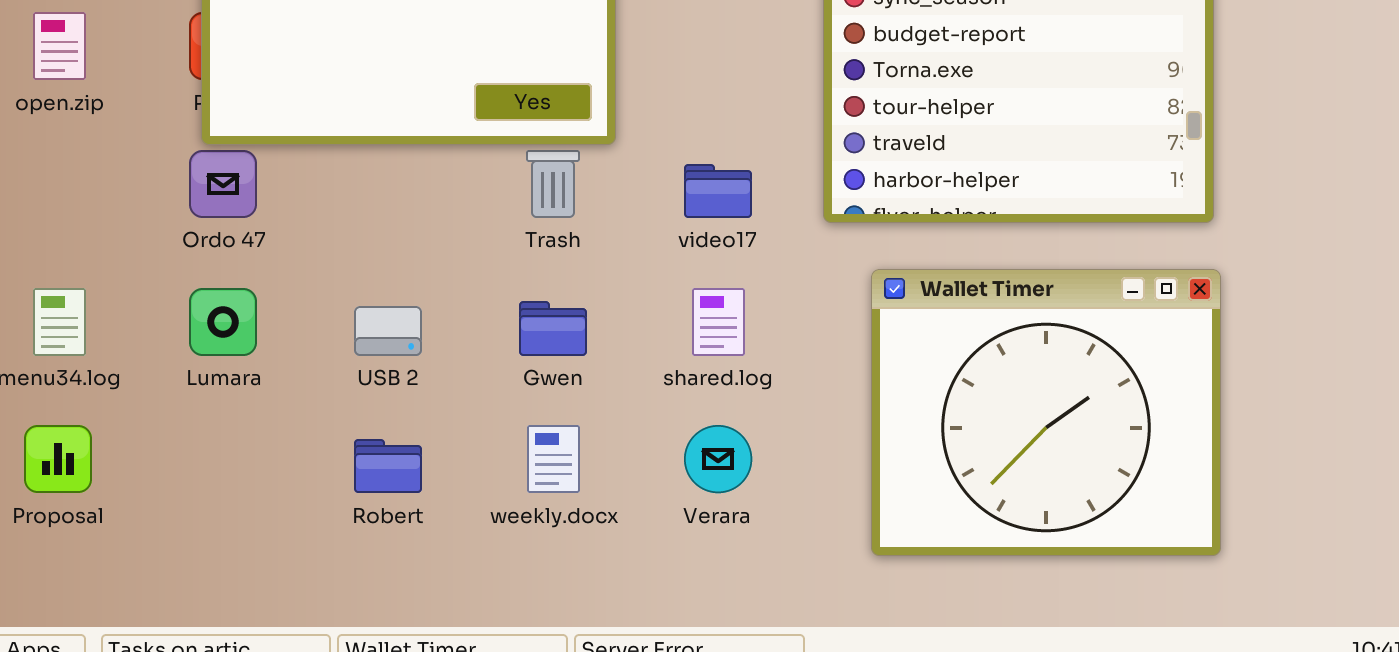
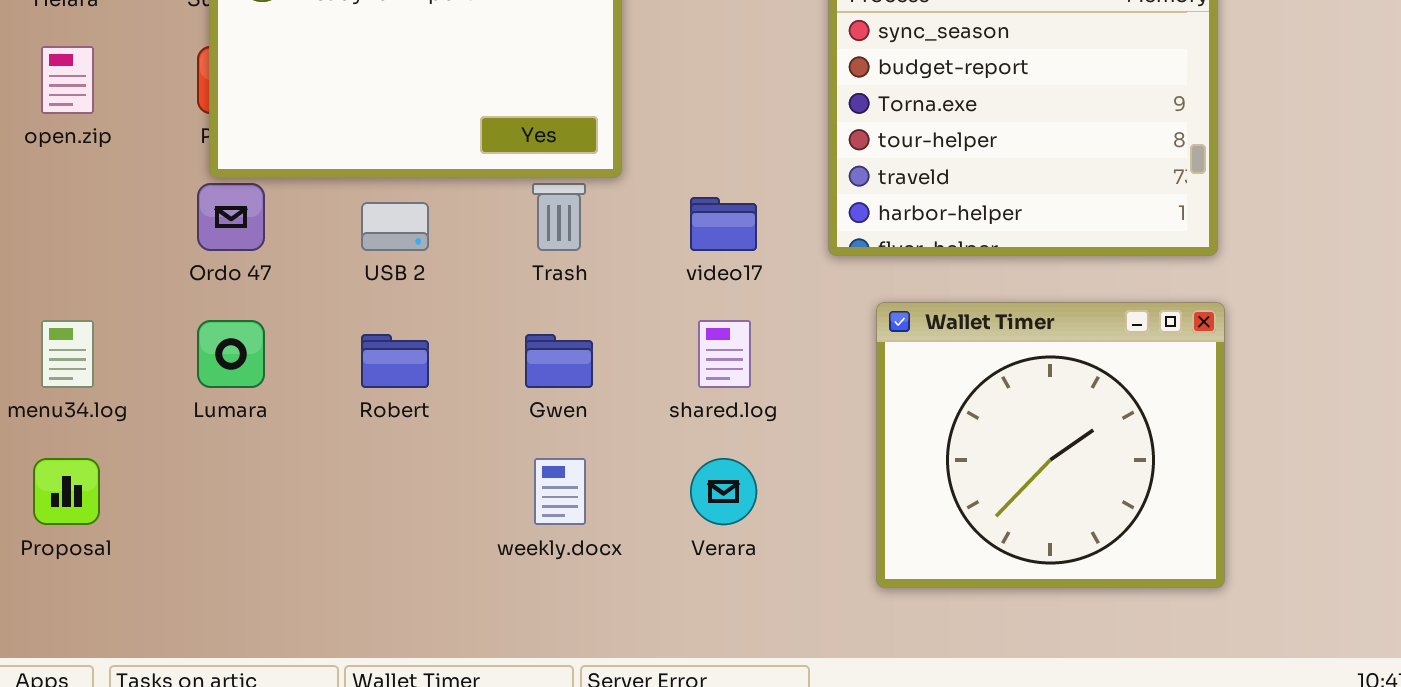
USB 2: [354,306,422,356] -> [361,202,429,251], moved
Robert: [354,439,422,493] -> [361,334,429,388], moved

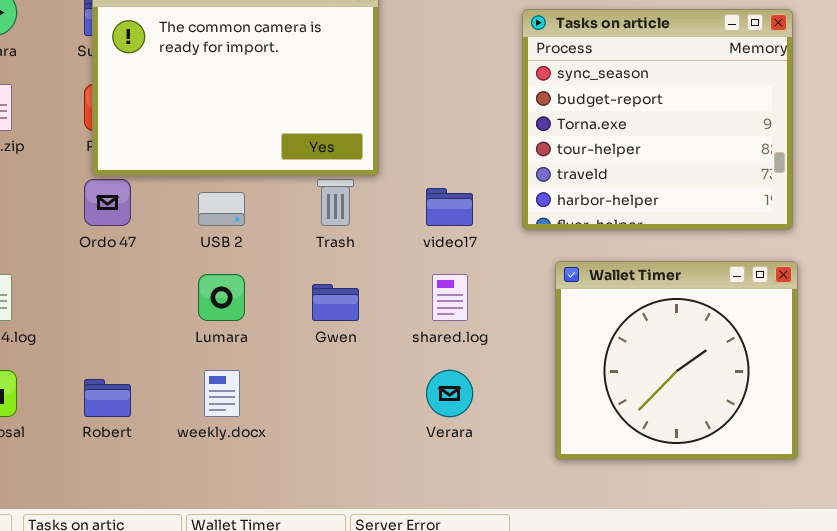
Lumara: [197,320,265,388] -> [198,274,245,321], moved
Robert: [361,334,429,388] -> [84,379,131,417], moved
weekly.docx: [534,458,586,525] -> [204,370,240,417], moved

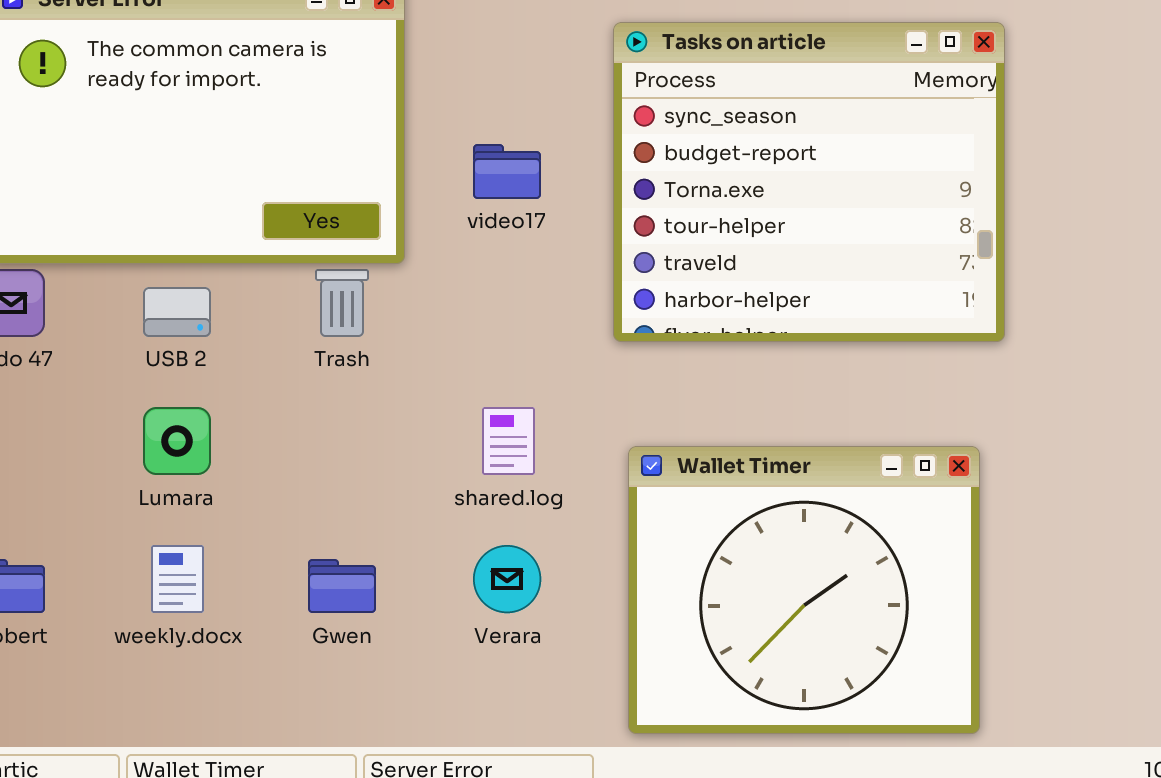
video17: [426,188,473,226] -> [473,144,541,199], moved
Wallet Timer: [555,261,798,460] -> [628,446,980,734], moved
Gwen: [312,284,359,321] -> [308,559,376,613], moved

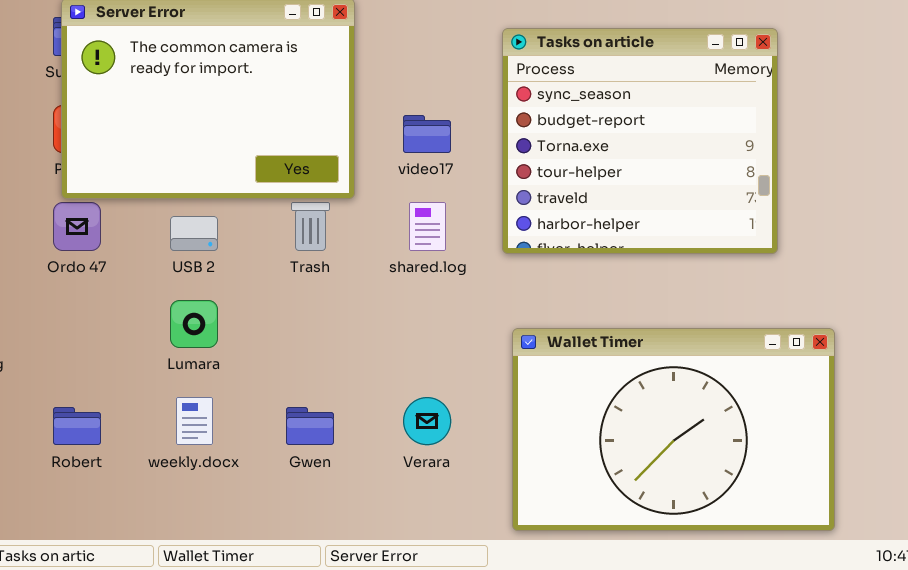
shared.log: [482,407,535,475] -> [409,202,446,251], moved
Wallet Timer: [628,446,980,734] -> [512,328,835,531], resized

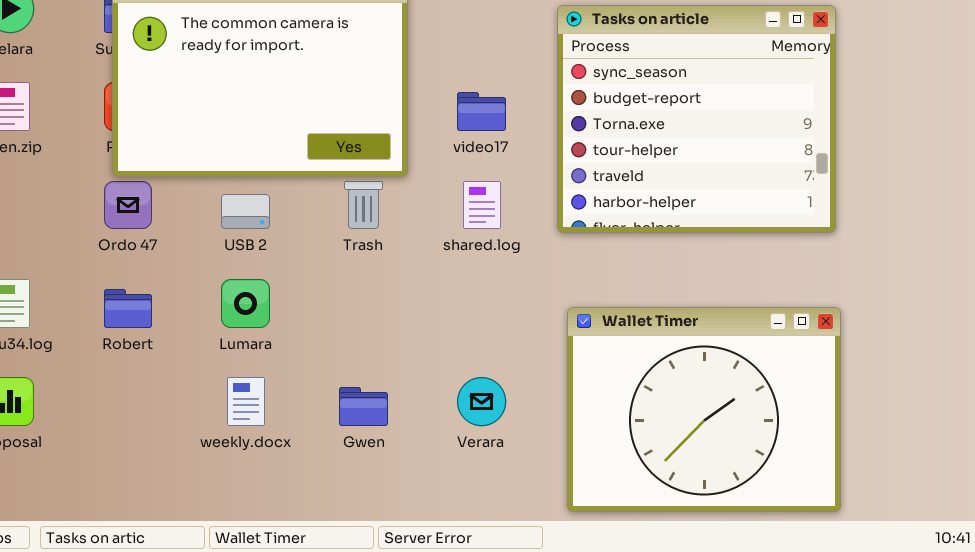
Wallet Timer: [512,328,835,531] -> [567,307,841,512], resized
Robert: [53,407,101,445] -> [104,289,152,328], moved

